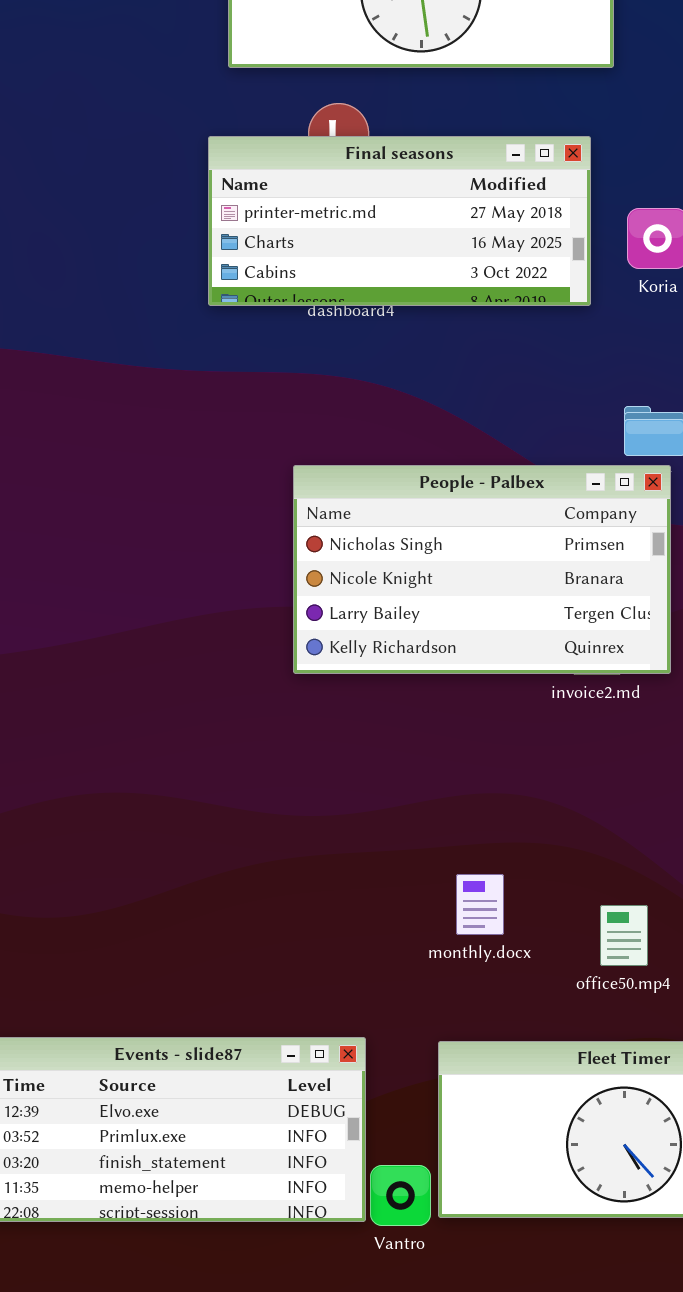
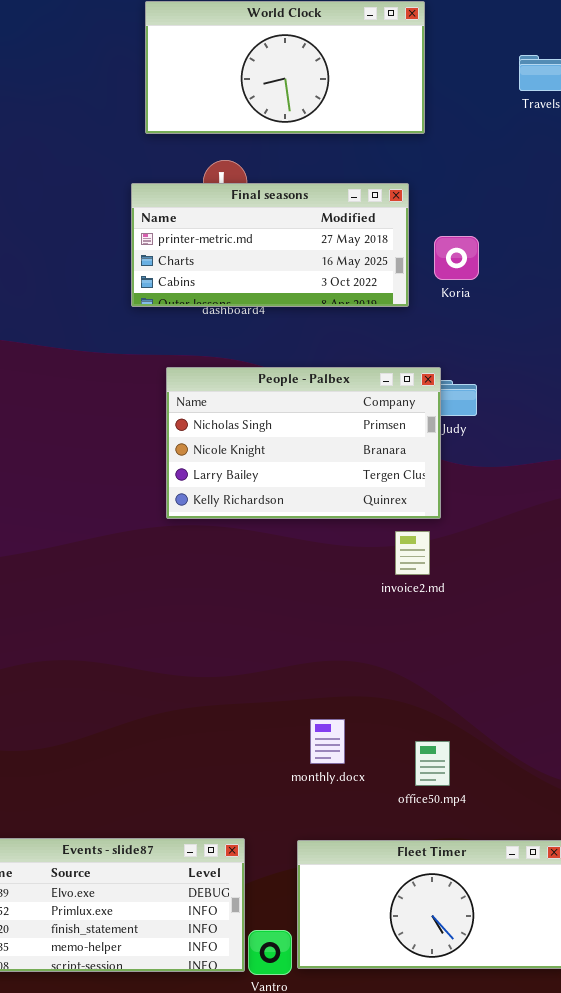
People - Palbex: [293,465,671,674] -> [166,367,441,519], moved

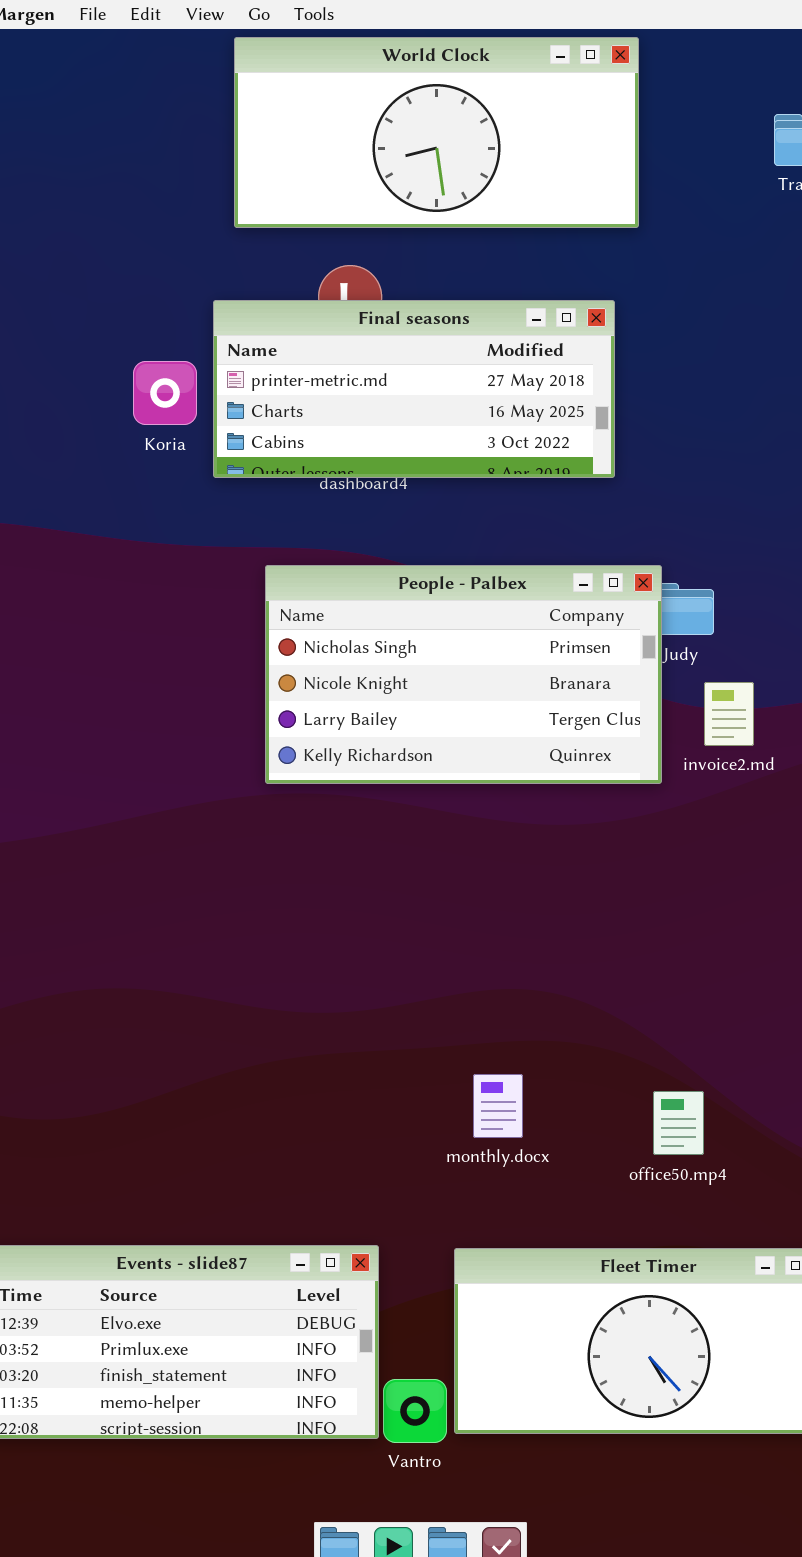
Koria: [434,236,479,280] -> [133,361,197,425], moved
invoice2.md: [395,531,430,575] -> [704,682,754,746], moved
office50.mp4: [415,741,450,786] -> [653,1091,704,1155], moved

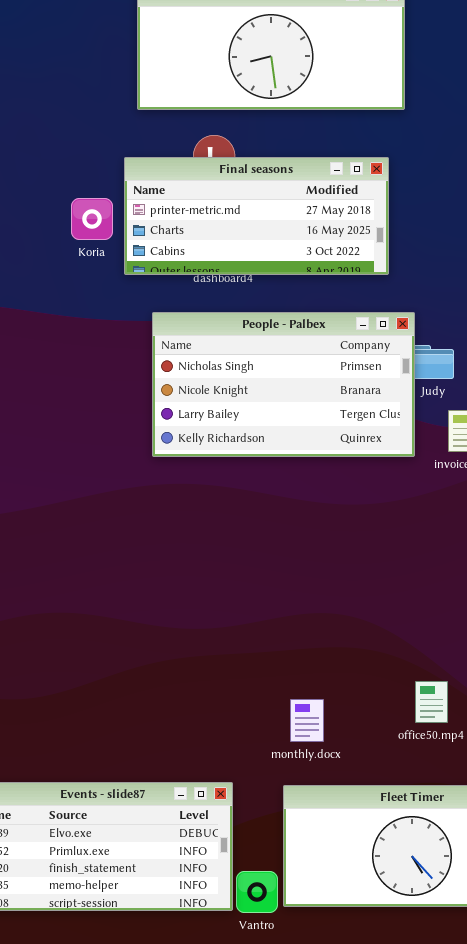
People - Palbex: [265,565,662,784] -> [152,312,415,457], moved
monthly.docx: [473,1074,523,1138] -> [290,699,324,742], moved

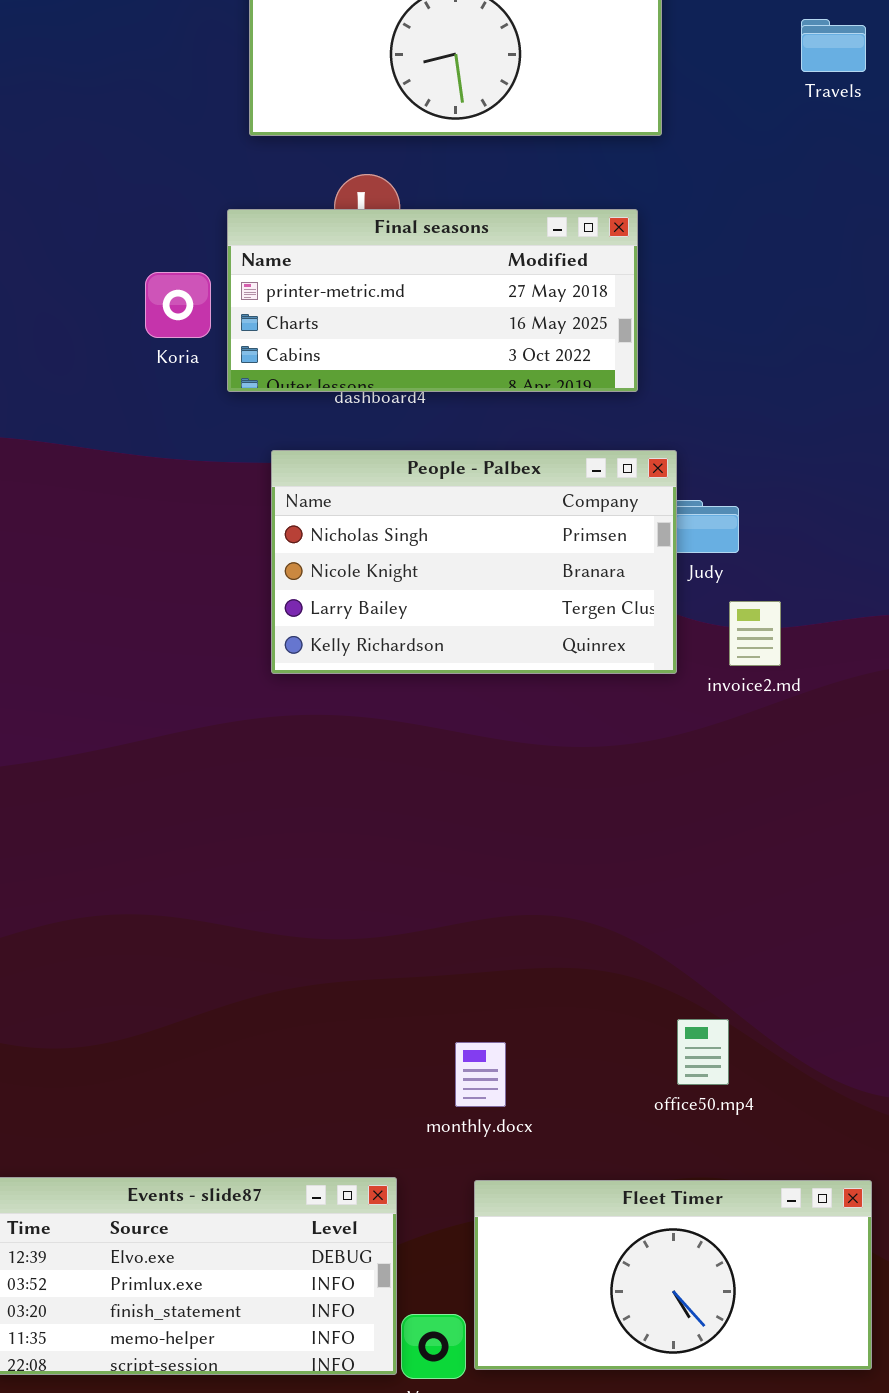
monthly.docx: [290,699,324,742] -> [455,1042,506,1107], moved

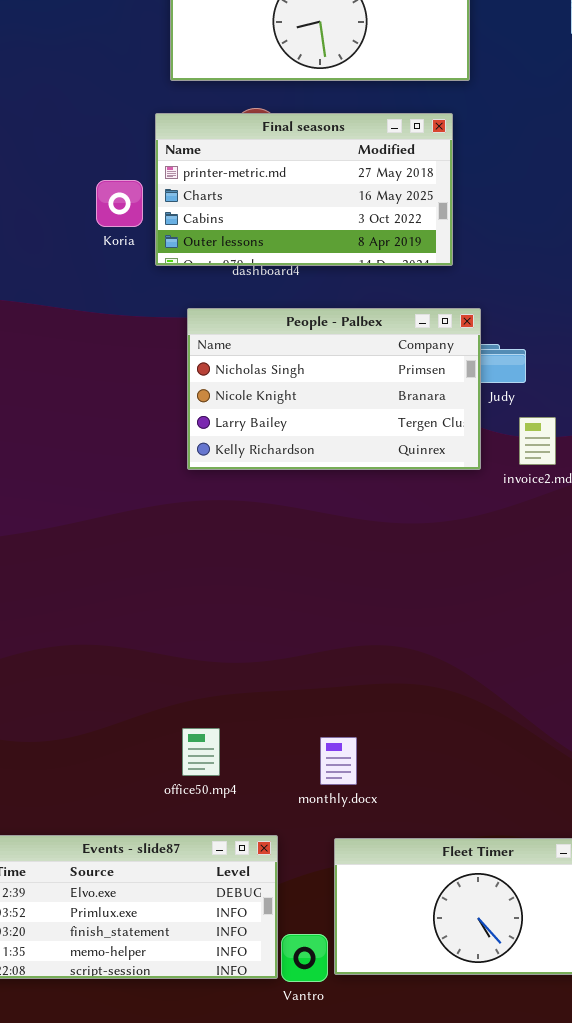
Final seasons: [227,209,638,392] -> [155,113,453,266], resized
office50.mp4: [677,1019,729,1085] -> [182,728,220,776], moved

